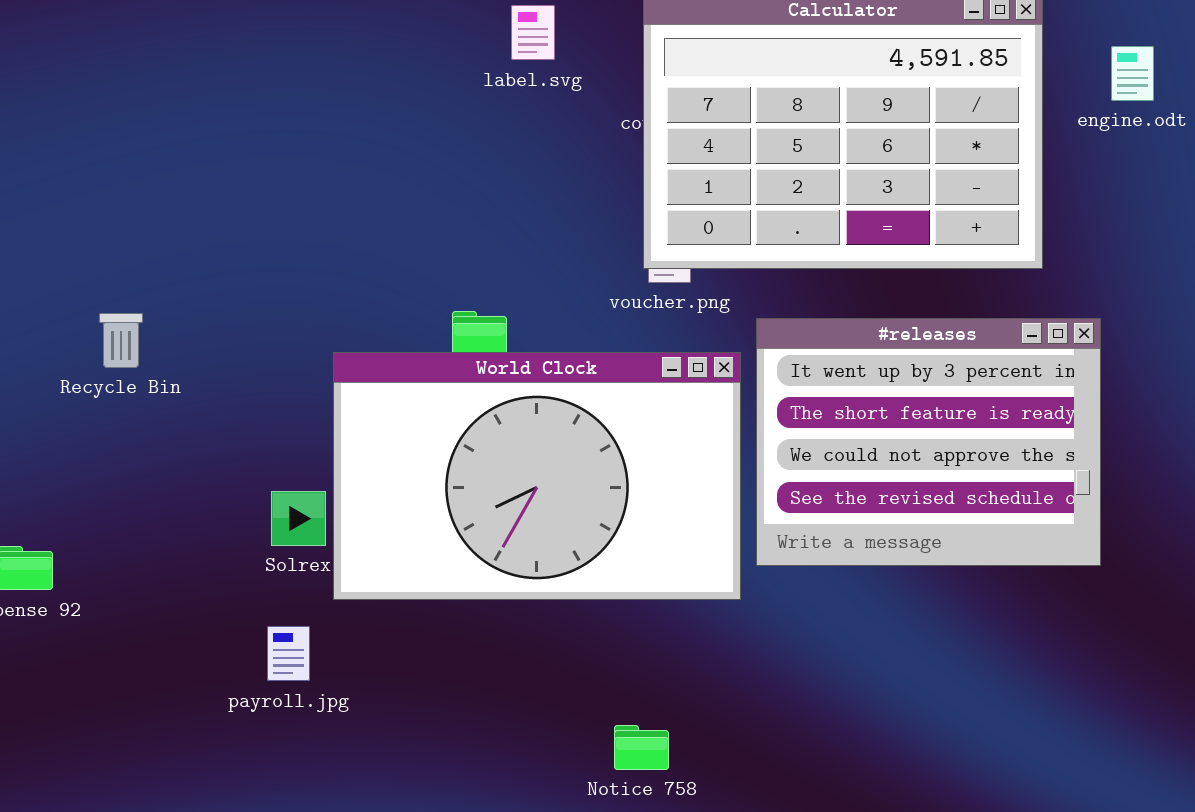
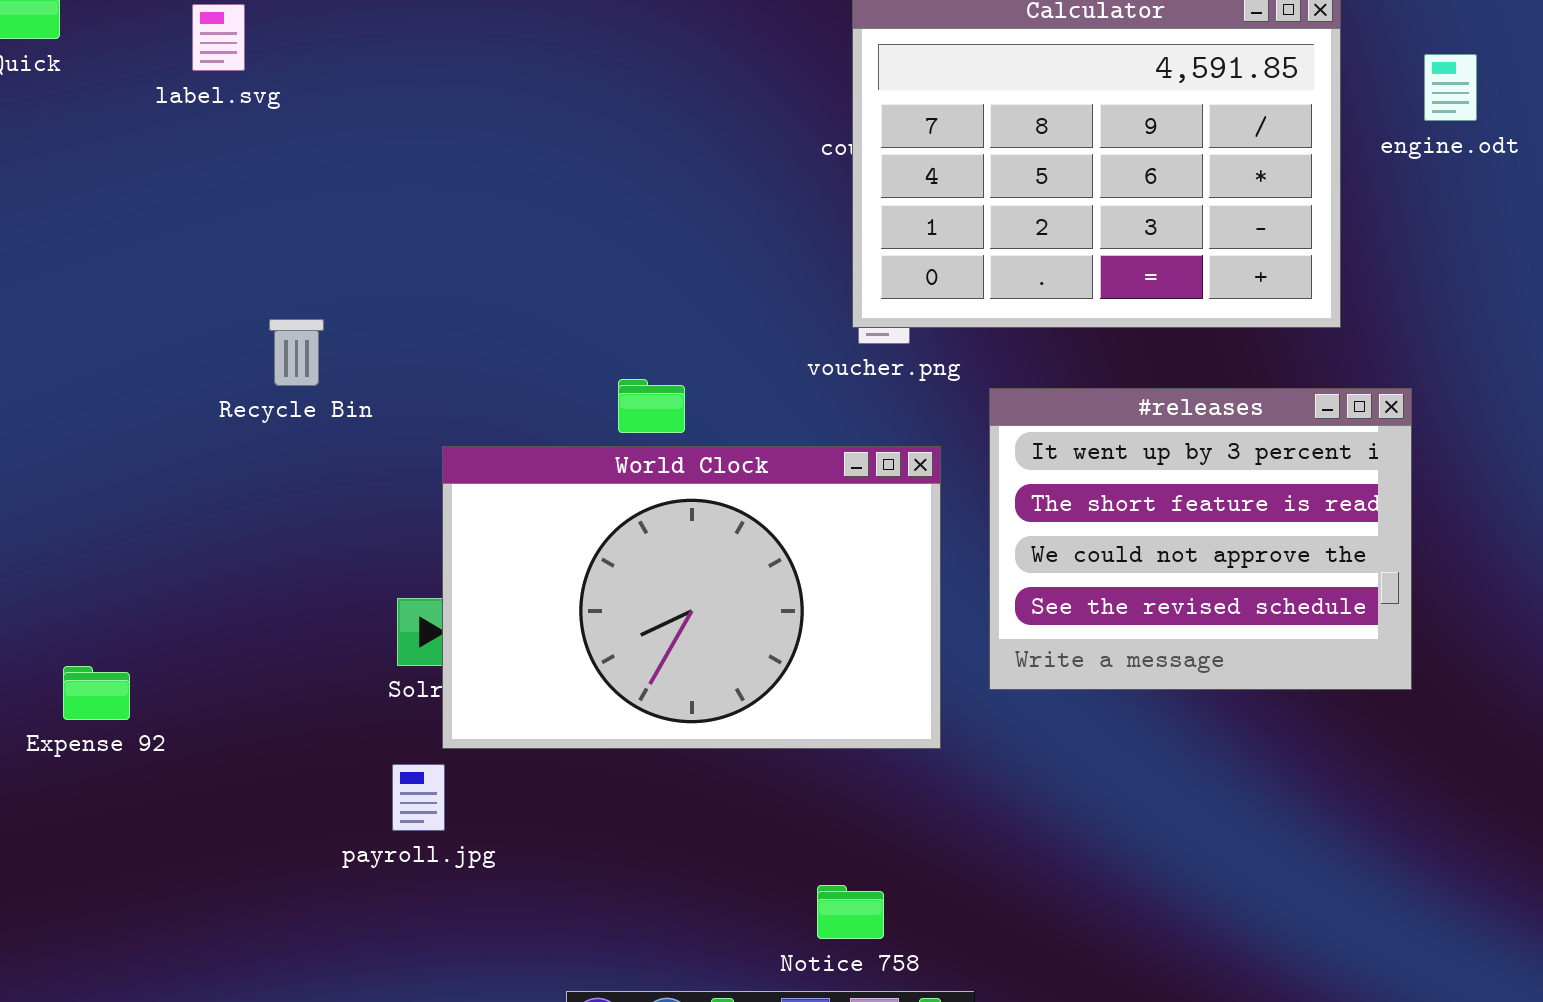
label.svg: [511,5,555,60] -> [192,4,245,71], moved
Recycle Bin: [99,313,143,368] -> [269,319,324,386], moved
World Clock: [333,352,741,600] -> [442,446,941,749], moved

